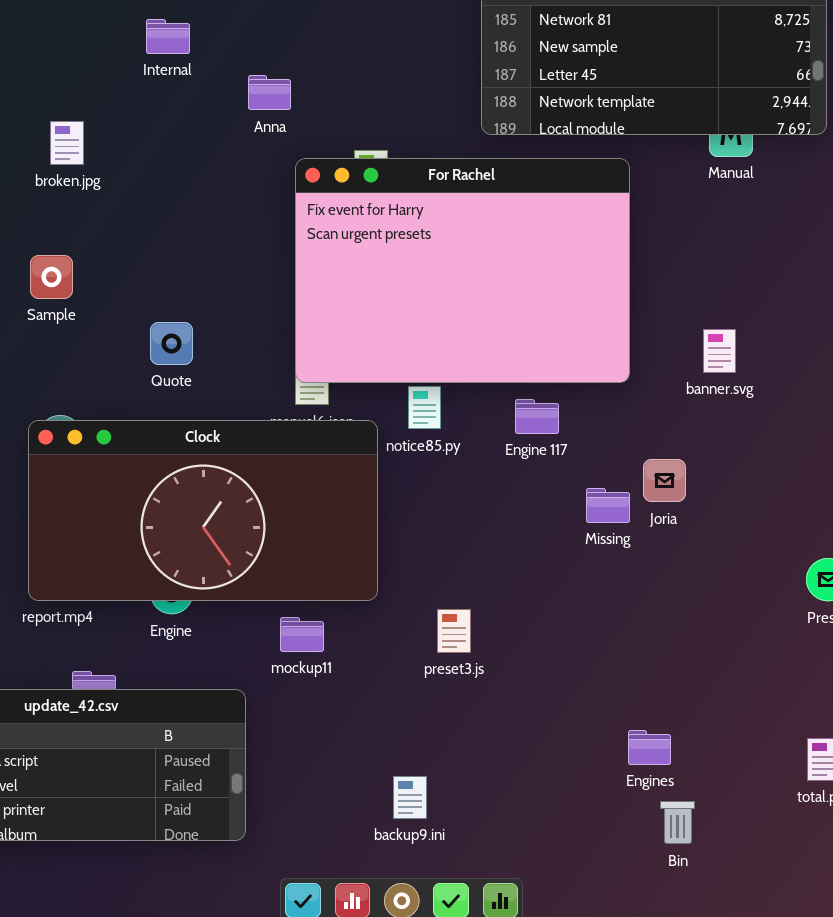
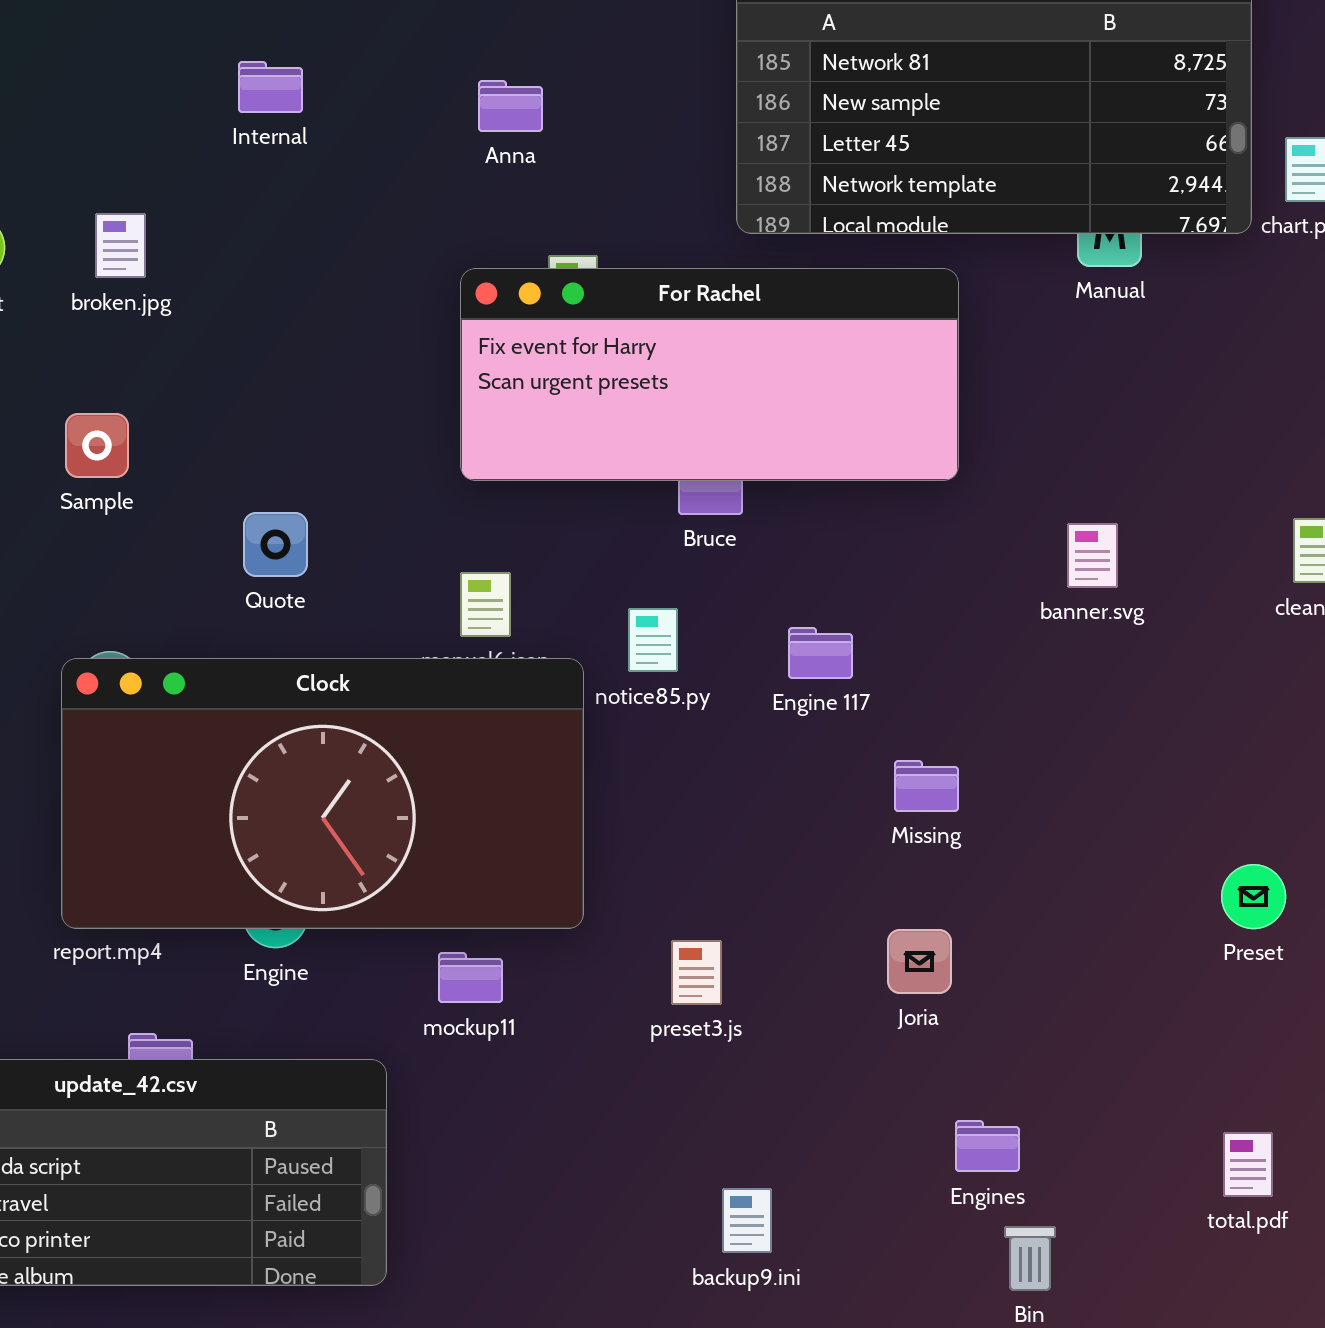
Anna: [248,75,291,110] -> [478,80,543,132], moved
For Rachel: [295,158,630,383] -> [460,268,959,481], resized
Joria: [643,459,686,502] -> [887,929,952,994], moved
backup9.ini: [393,776,427,819] -> [722,1188,772,1253], moved

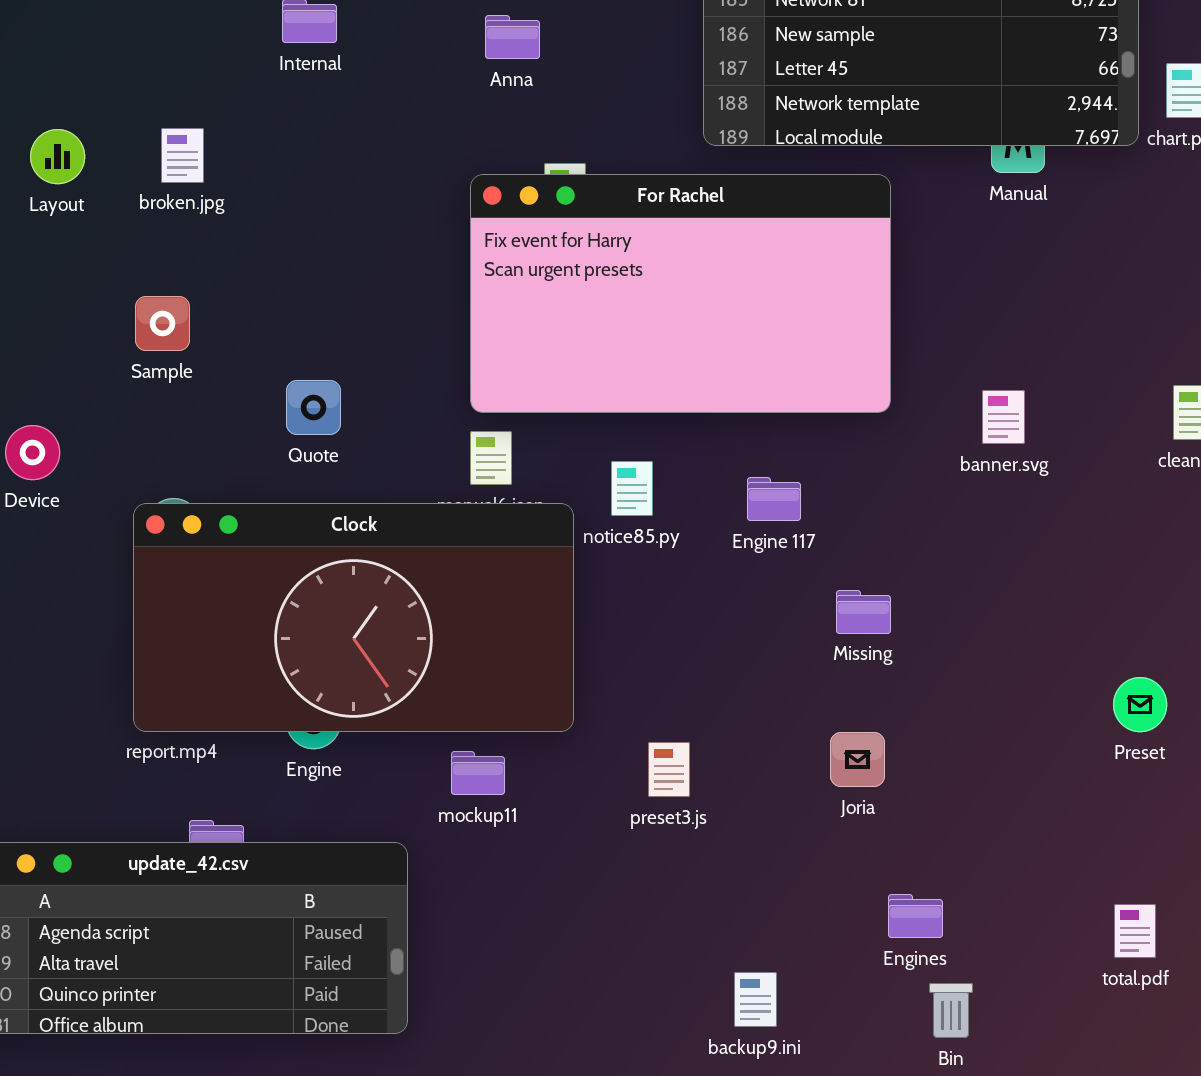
For Rachel: [460,268,959,481] -> [470,174,891,413], resized
backup9.ini: [722,1188,772,1253] -> [734,972,777,1027], moved

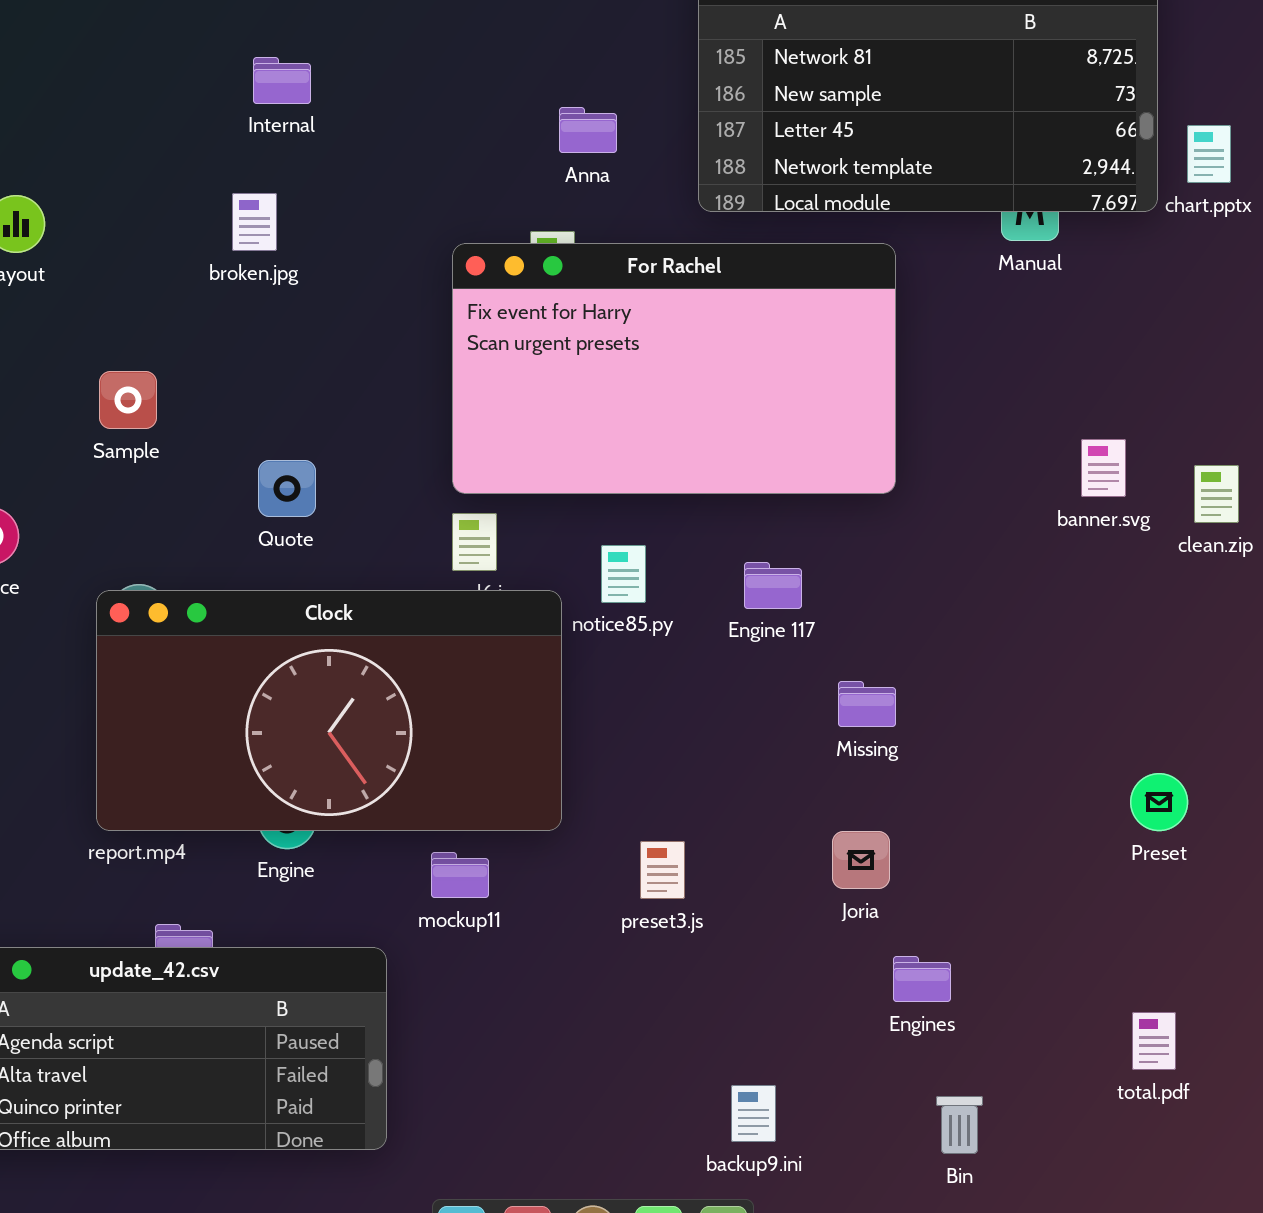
Anna: [485,15,540,59] -> [559,107,617,153], moved
broken.jpg: [161,128,204,183] -> [232,193,277,251], moved
banner.svg: [982,390,1025,444] -> [1081,439,1126,497], moved
Engines: [888,894,943,938] -> [893,956,951,1002], moved

